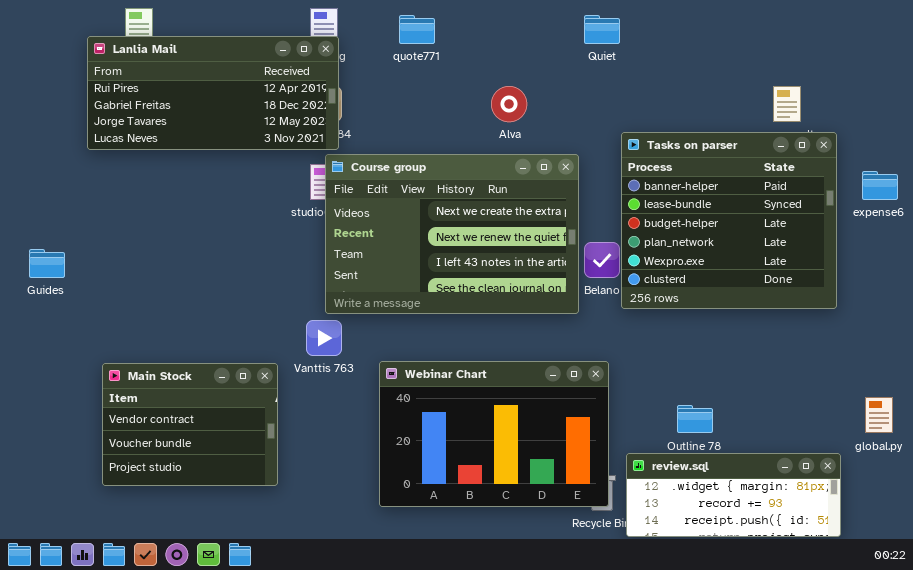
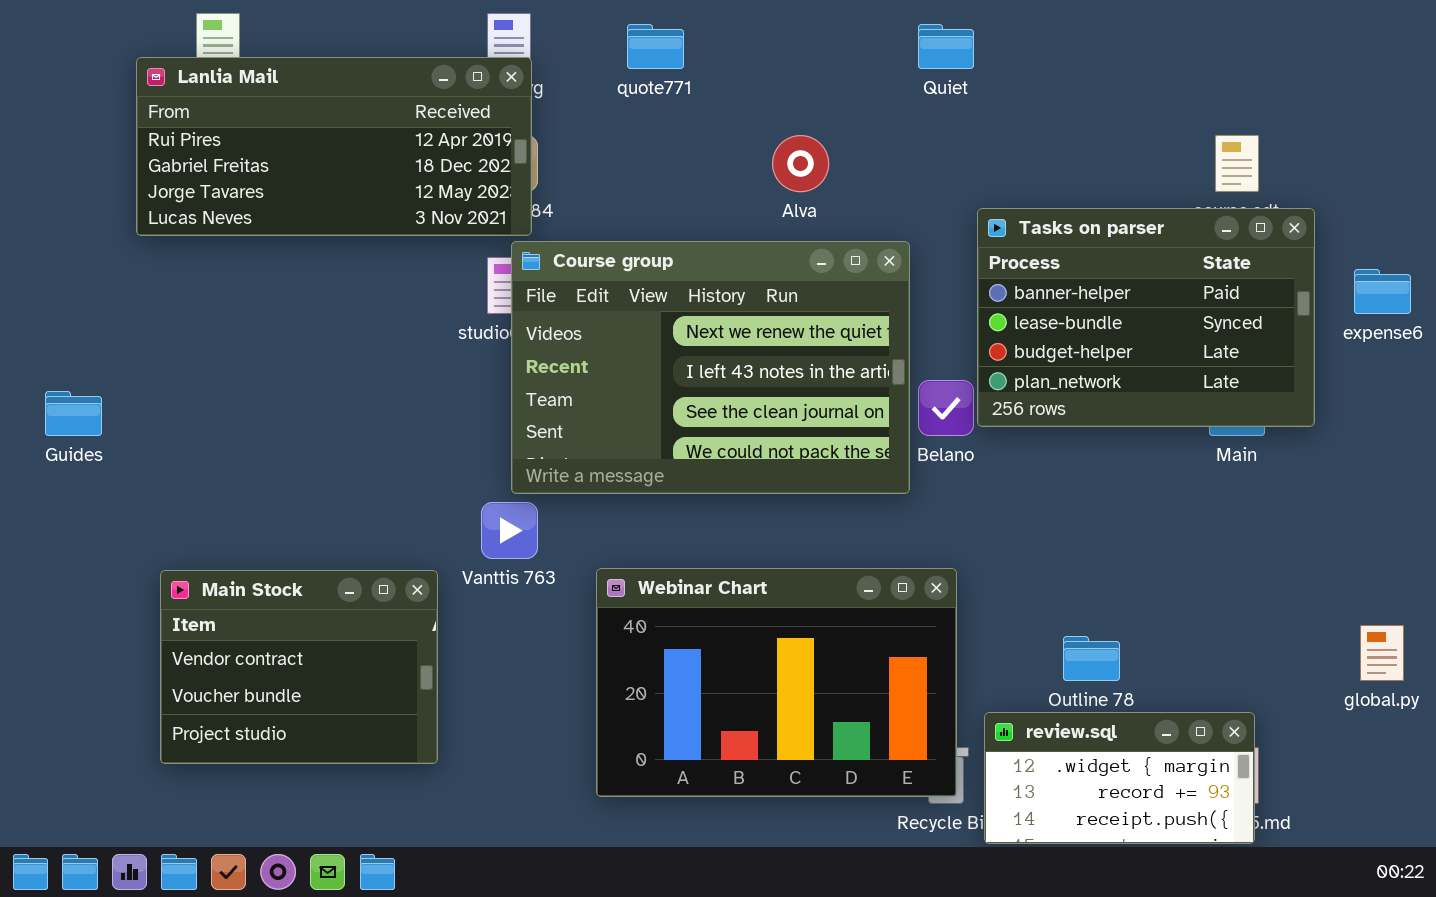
Tasks on parser: [621,132,837,309] -> [977,208,1315,427], resized
Course group: [325,154,579,314] -> [511,241,910,494], scrolled down 1 row
review.sql: [626,453,841,537] -> [984,712,1255,844], resized

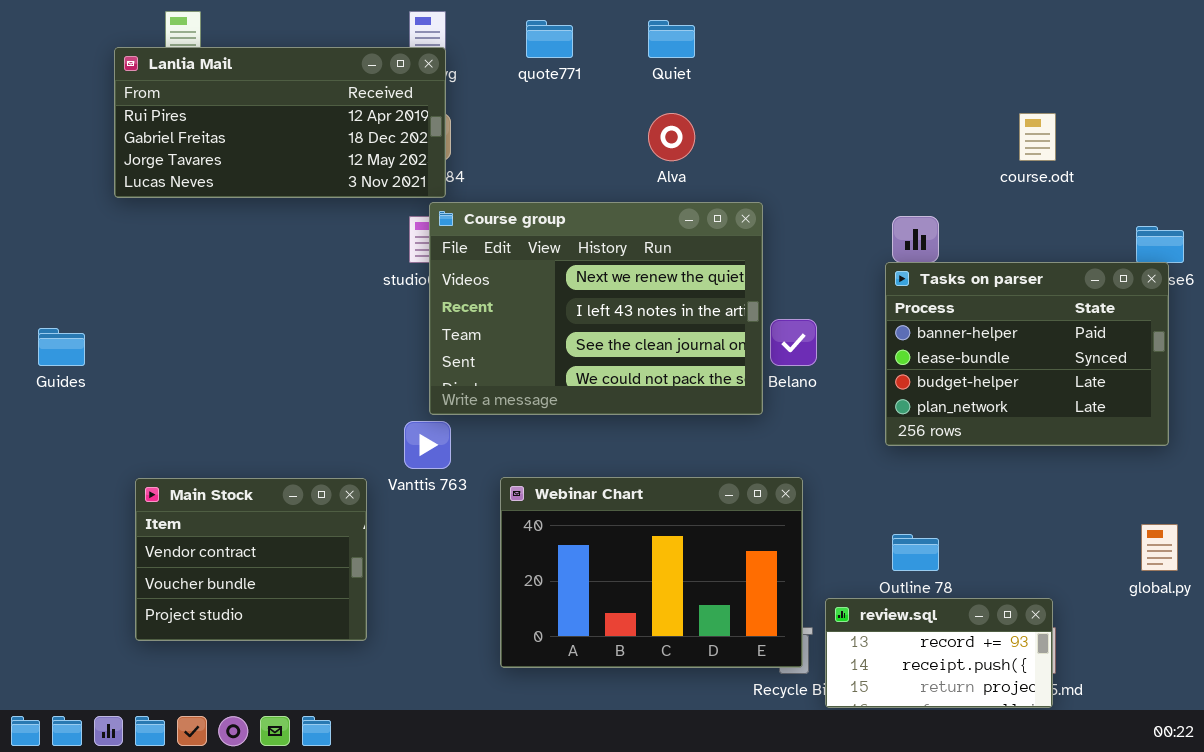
Quiet: [918,24,974,69] -> [648,20,695,58], moved
Tasks on parser: [977,208,1315,427] -> [885,262,1169,446], moved
review.sql: [984,712,1255,844] -> [825,598,1053,708], scrolled down 1 row

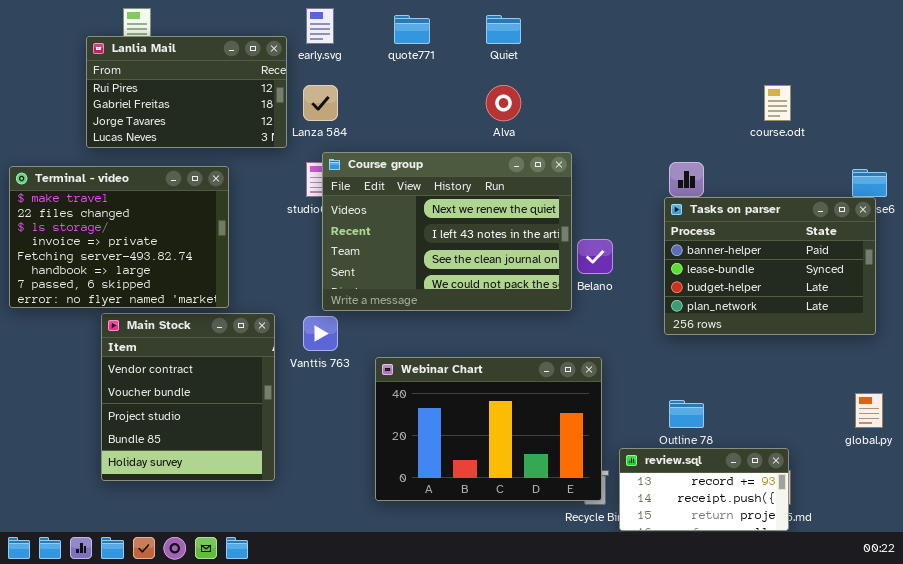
Lanlia Mail: [114,47,446,198] -> [86,36,287,148], resized
Terminal - video: none -> [9,166,229,308], opened
Main Stock: [135,478,367,641] -> [101,313,275,481], resized

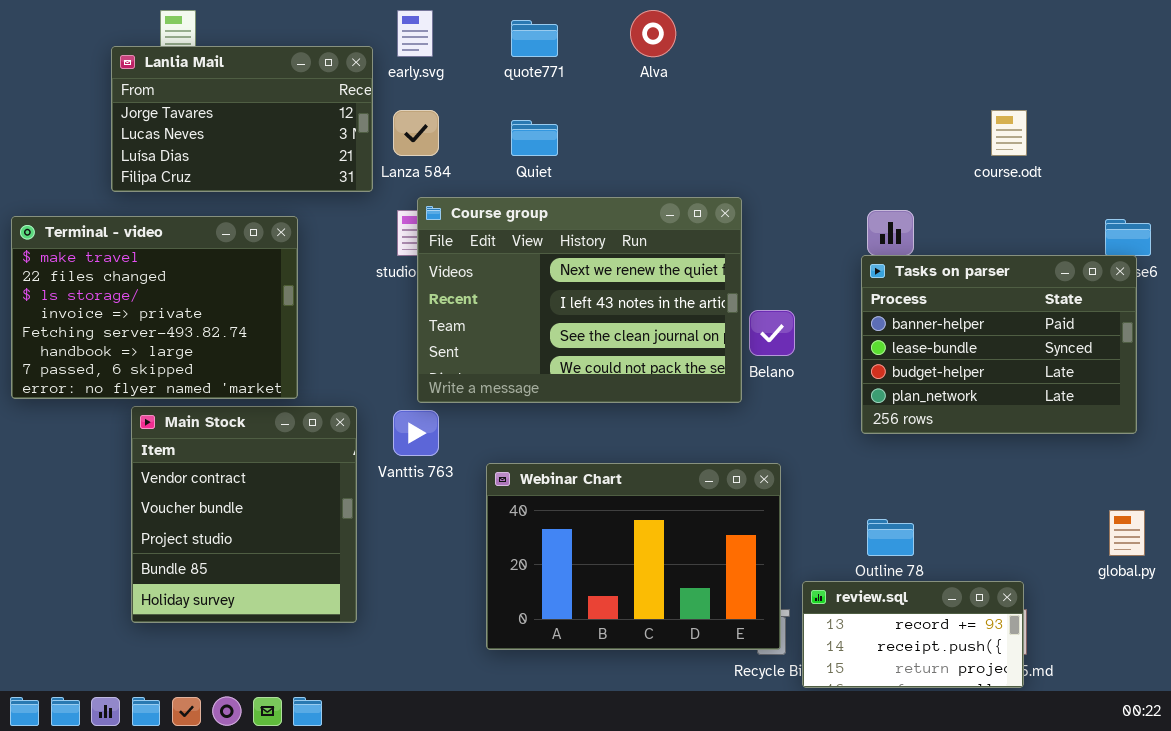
Quiet: [486,15,521,44] -> [511,120,558,156], moved
Lanlia Mail: [86,36,287,148] -> [111,46,373,192], scrolled down 2 rows
Alva: [486,85,521,121] -> [630,10,676,57], moved

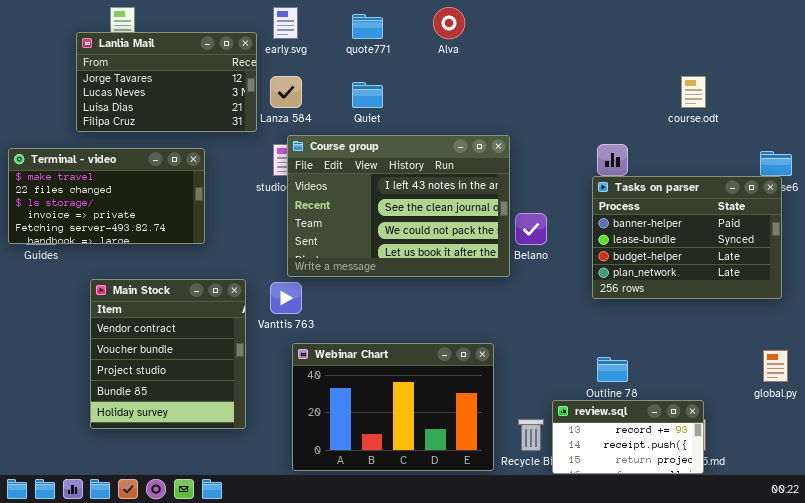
Course group: [417,197,742,403] -> [287,135,510,277], scrolled down 1 row
Terminal - video: [11,216,298,399] -> [8,148,205,244], resized
Webinar Chart: [486,463,781,650] -> [292,343,494,471], moved

